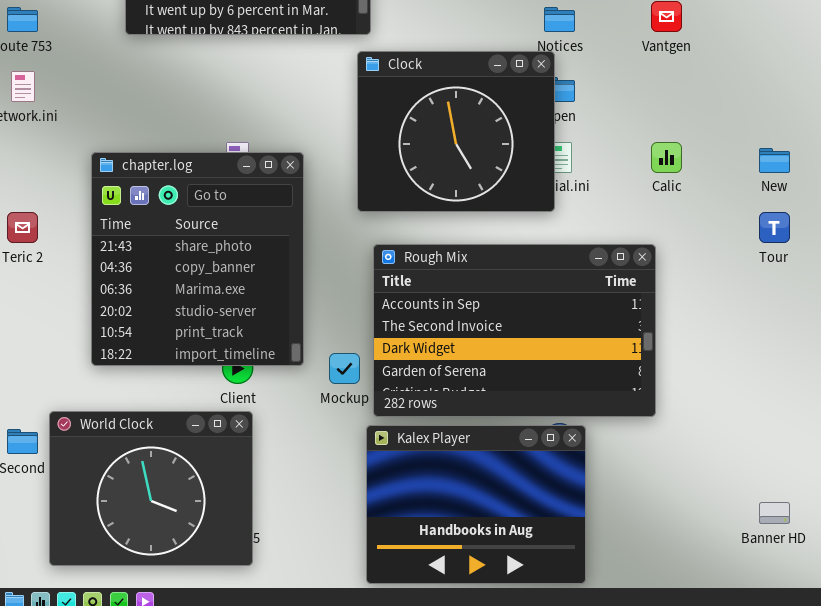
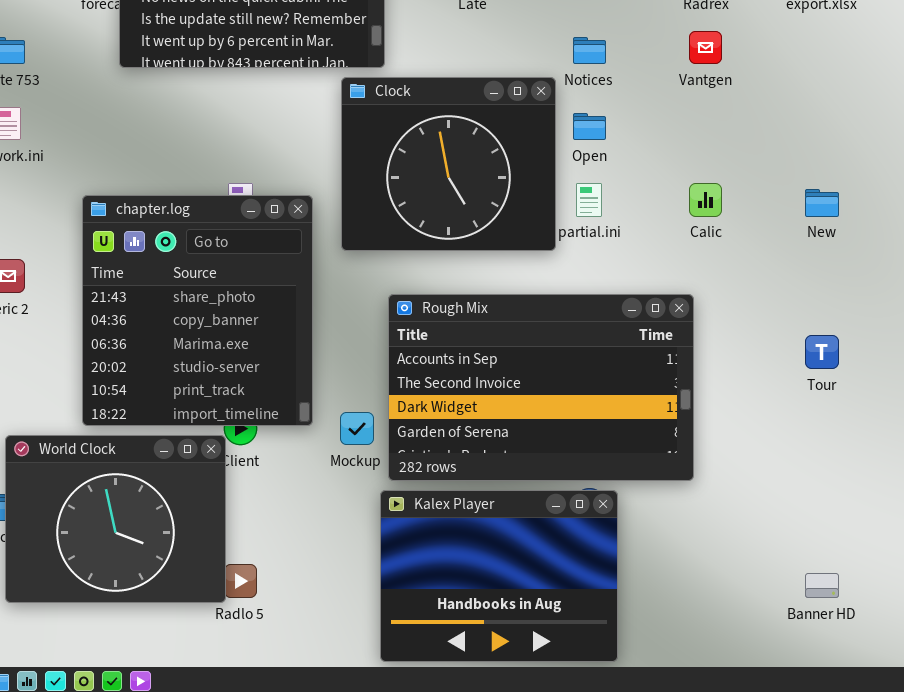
Clock: [357,51,555,212] -> [341,77,556,251], moved
Tour: [759,212,790,243] -> [805,335,839,369], moved
World Clock: [49,411,253,566] -> [5,435,226,603], moved

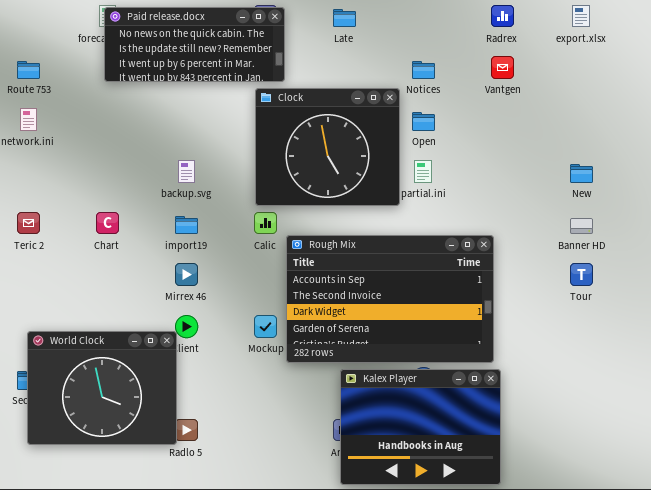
Calic: [689,183,722,217] -> [254,212,277,234], moved
chapter.log: [82,195,313,426] -> none, closed
Kalex Player: [380,490,618,662] -> [340,369,501,485], moved
Banner HD: [805,573,839,598] -> [570,218,593,234], moved

